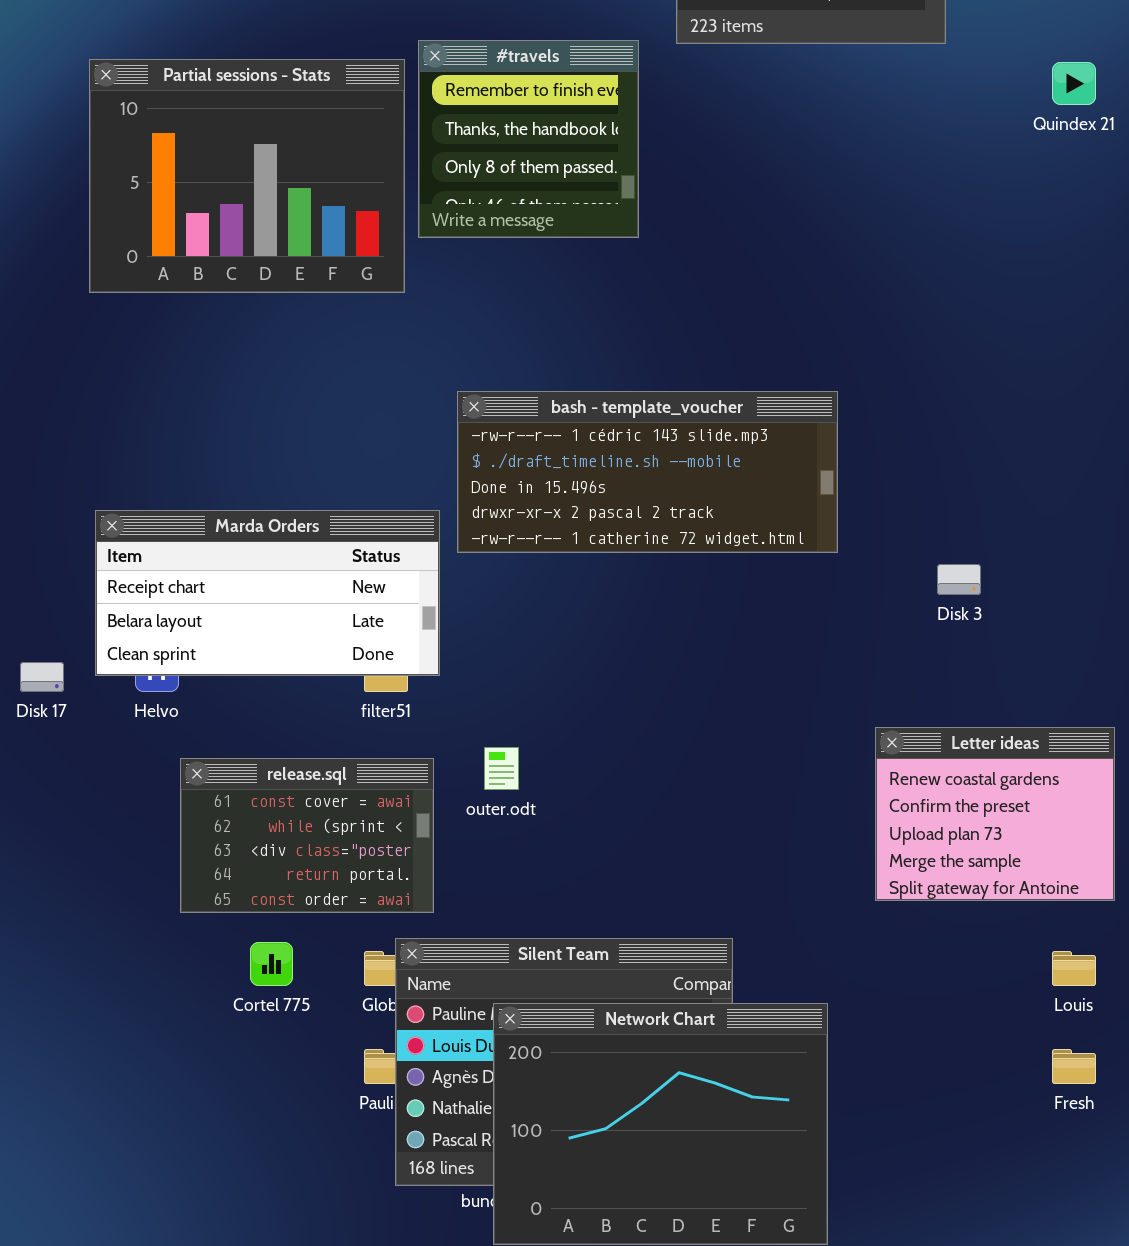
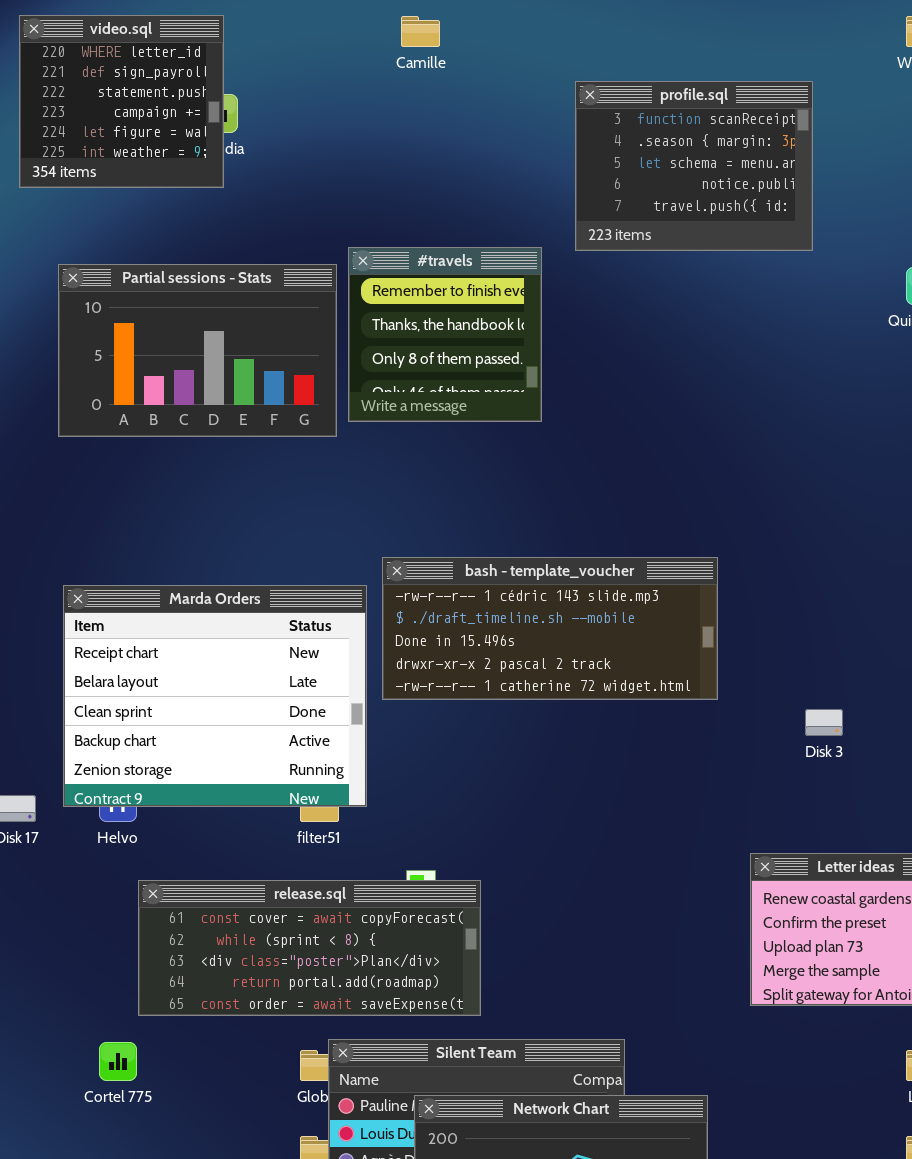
Partial sessions - Stats: [89,59,405,293] -> [58,264,337,437], resized
Marda Orders: [95,510,440,676] -> [63,585,367,807], resized
release.sql: [180,758,434,913] -> [138,880,481,1016], resized
Cortel 775: [250,942,293,986] -> [99,1042,137,1081], moved

